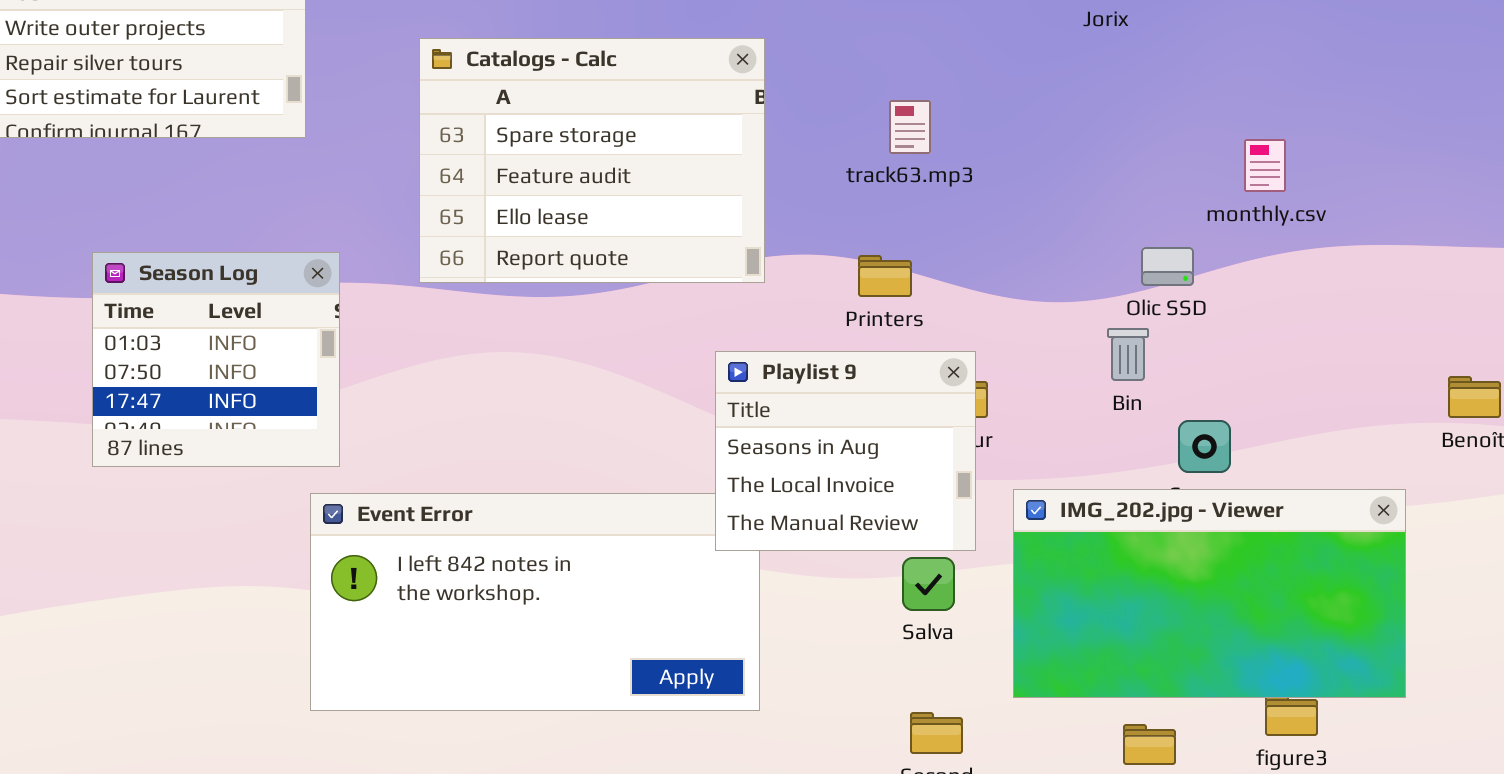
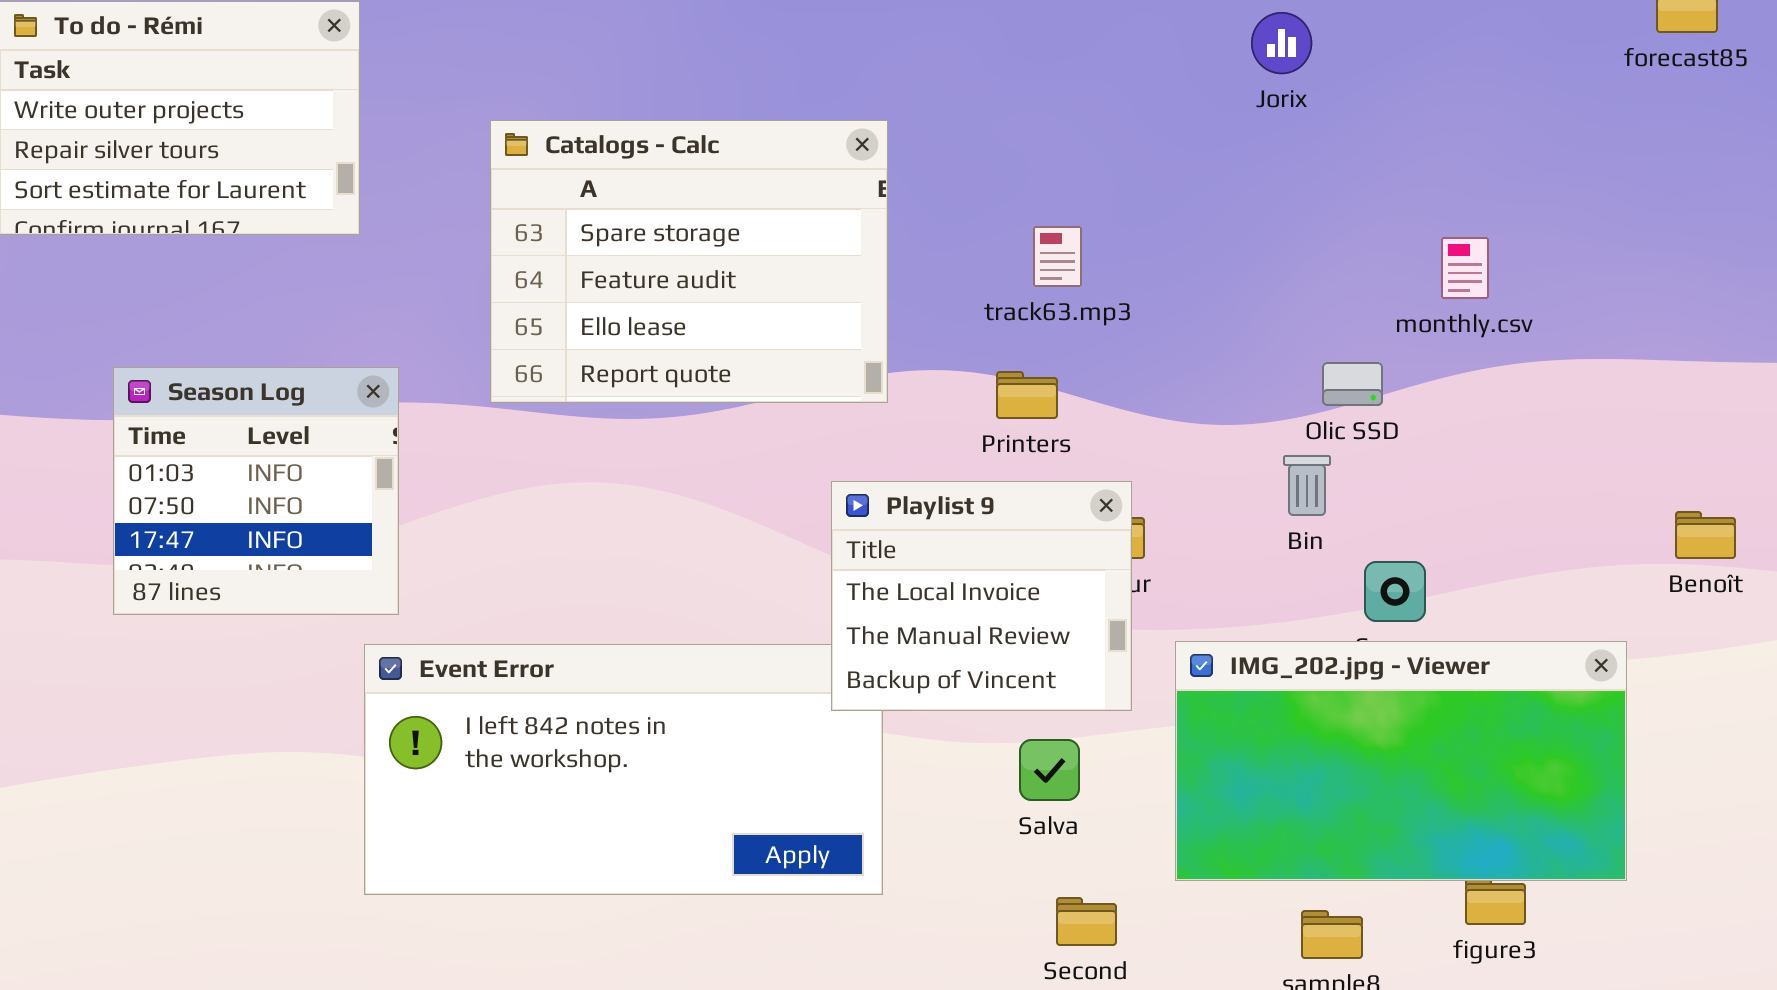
track63.mp3: [889,100,931,154] -> [1033,226,1082,287], moved
Playlist 9: [715,351,976,551] -> [831,481,1132,711], scrolled down 1 row
Salva: [902,557,955,611] -> [1019,739,1080,801], moved

